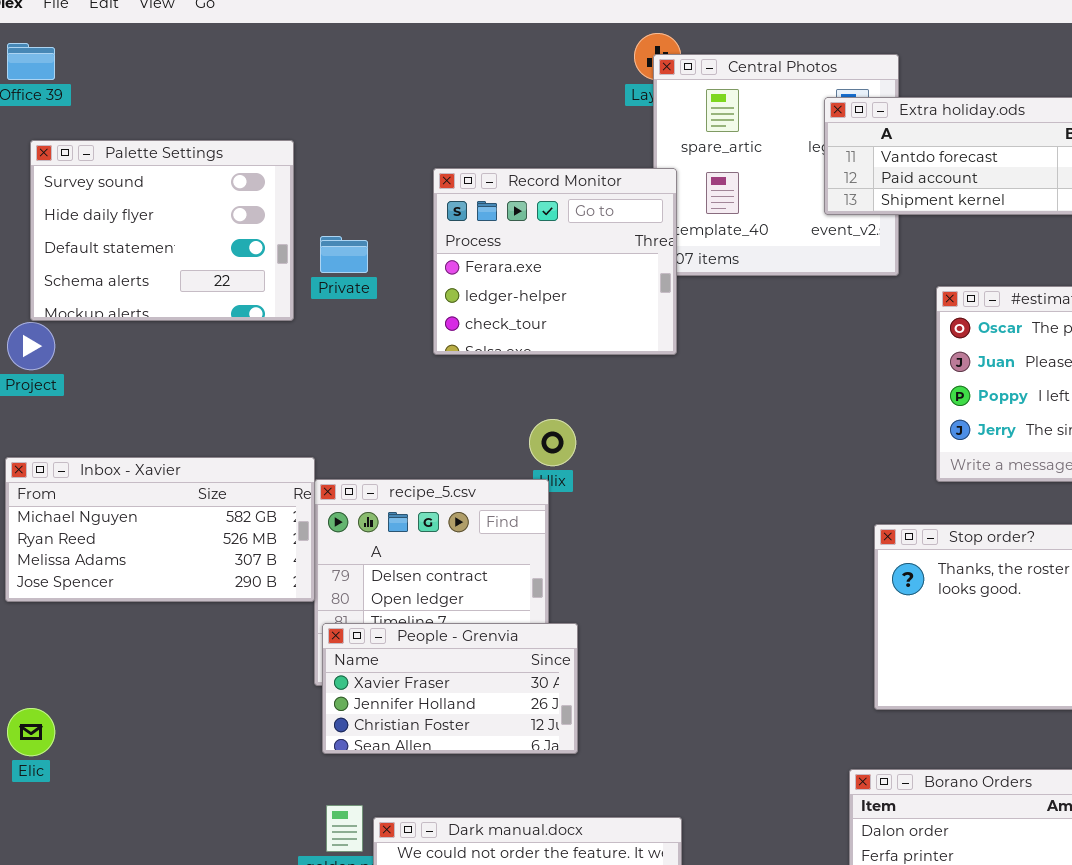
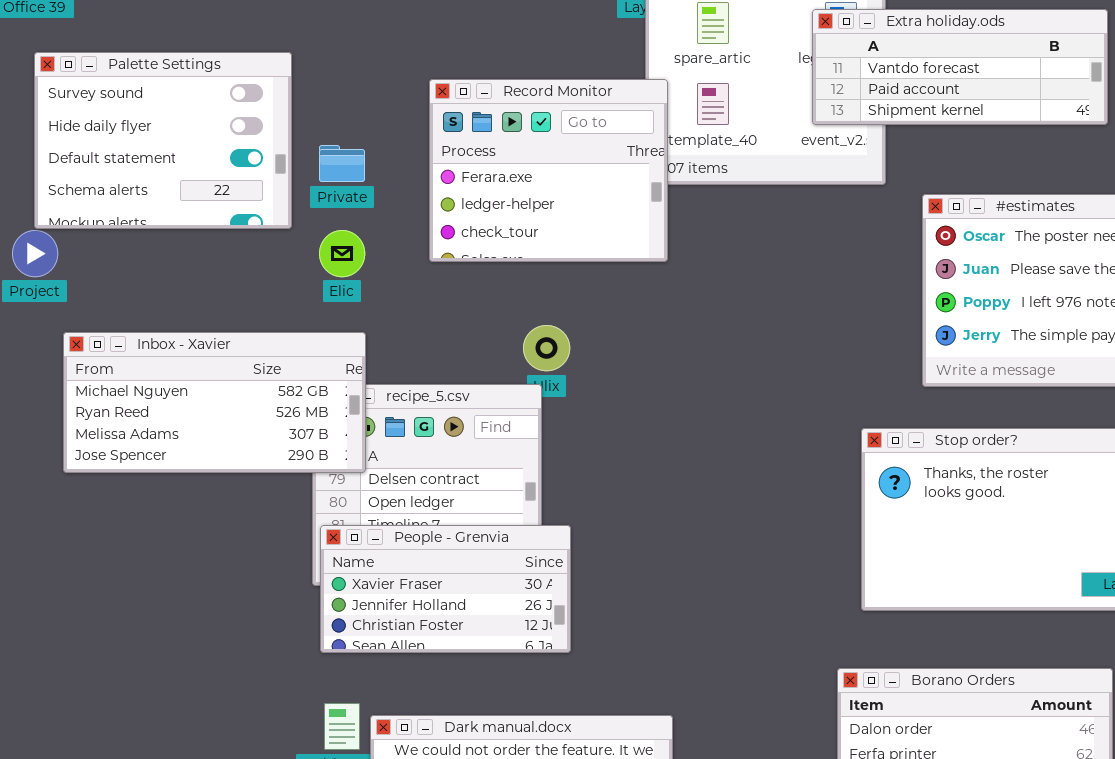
Inbox - Xavier: [5,457,315,602] -> [63,332,366,473], moved
Elic: [7,708,55,756] -> [319,230,365,277], moved

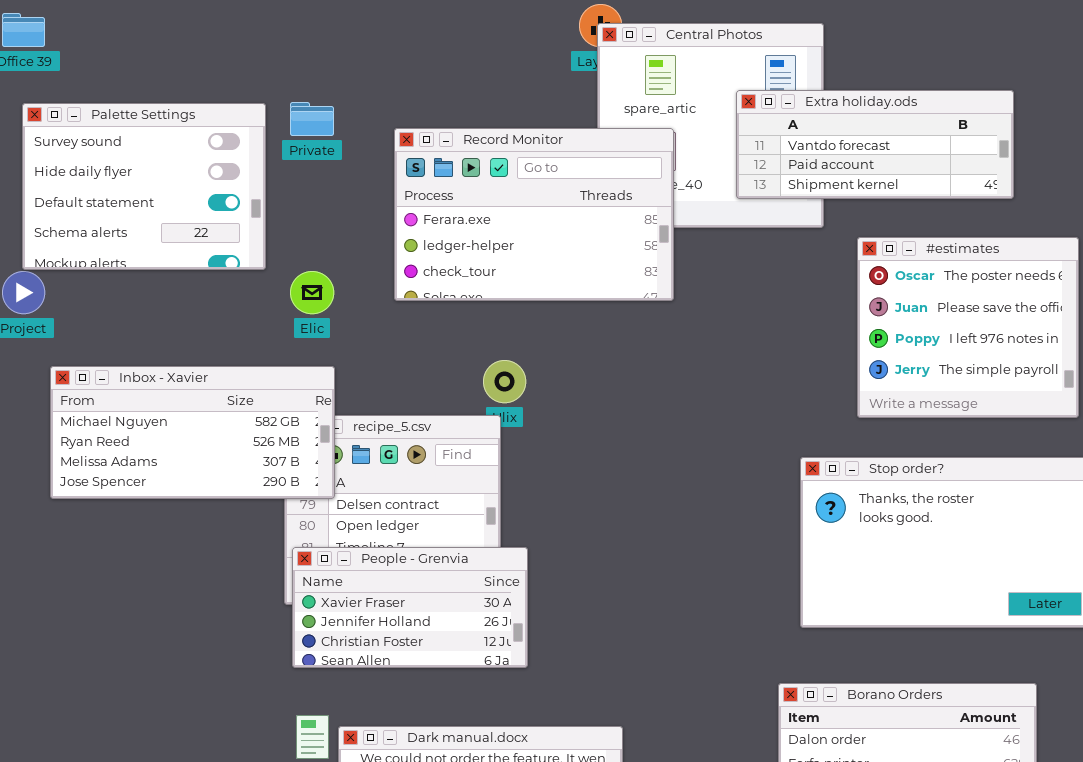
Extra holiday.ods: [812,9,1108,125] -> [736,90,1014,199], moved
Record Monitor: [429,79,668,262] -> [394,128,674,301], resized
Private: [319,145,365,182] -> [290,102,334,136], moved

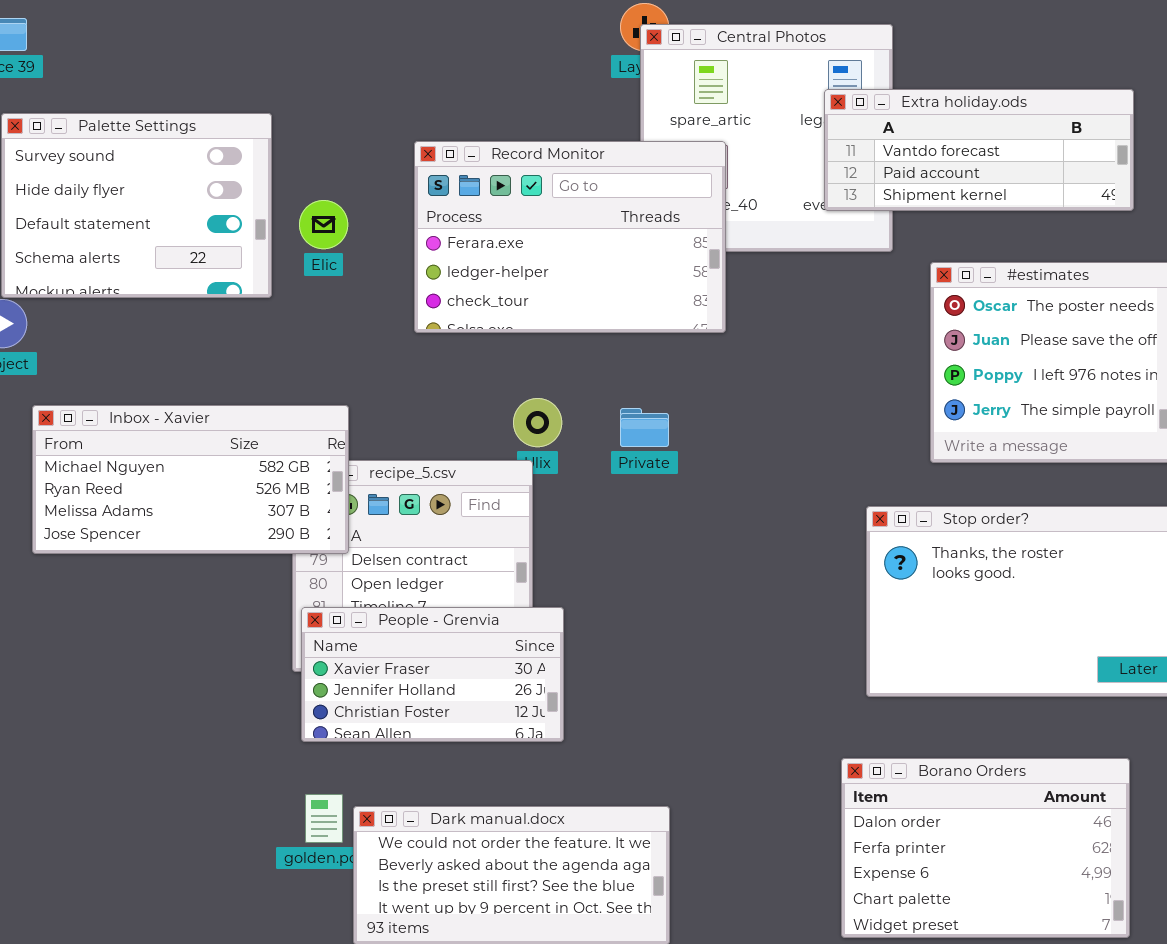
Extra holiday.ods: [736,90,1014,199] -> [824,89,1134,211], moved
Private: [290,102,334,136] -> [620,408,669,447], moved
Elic: [290,271,334,314] -> [299,200,348,249], moved

